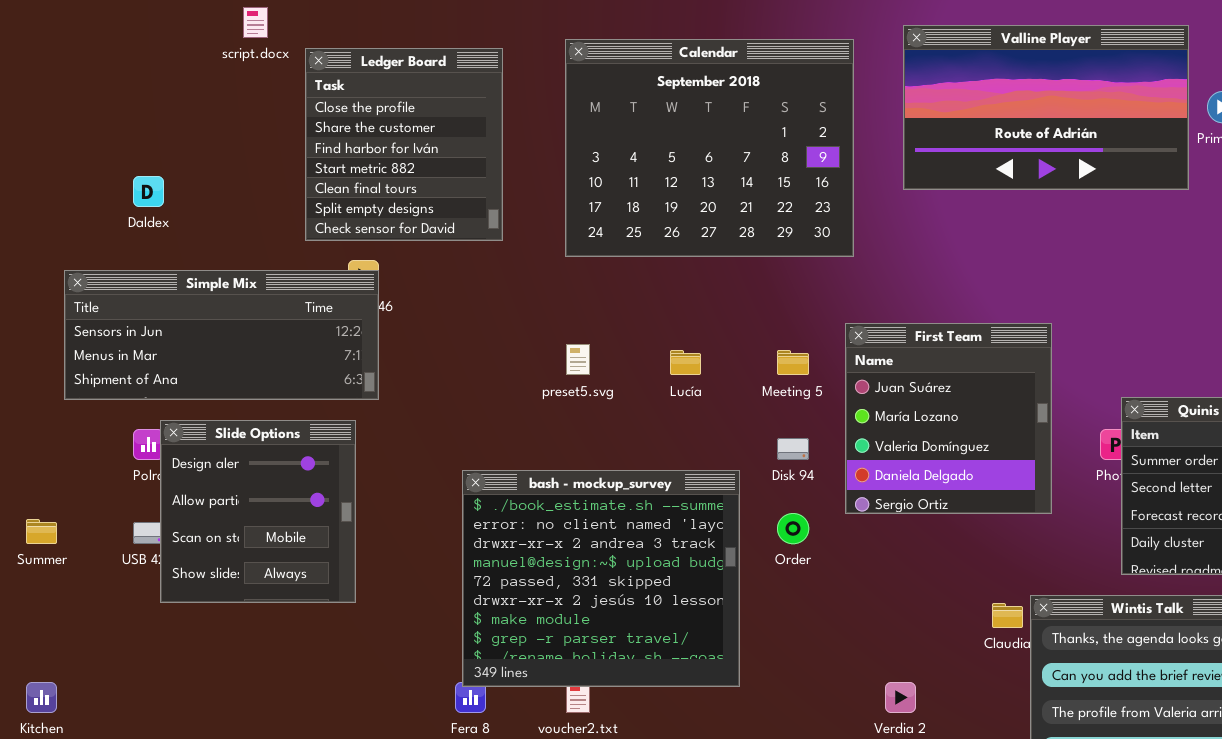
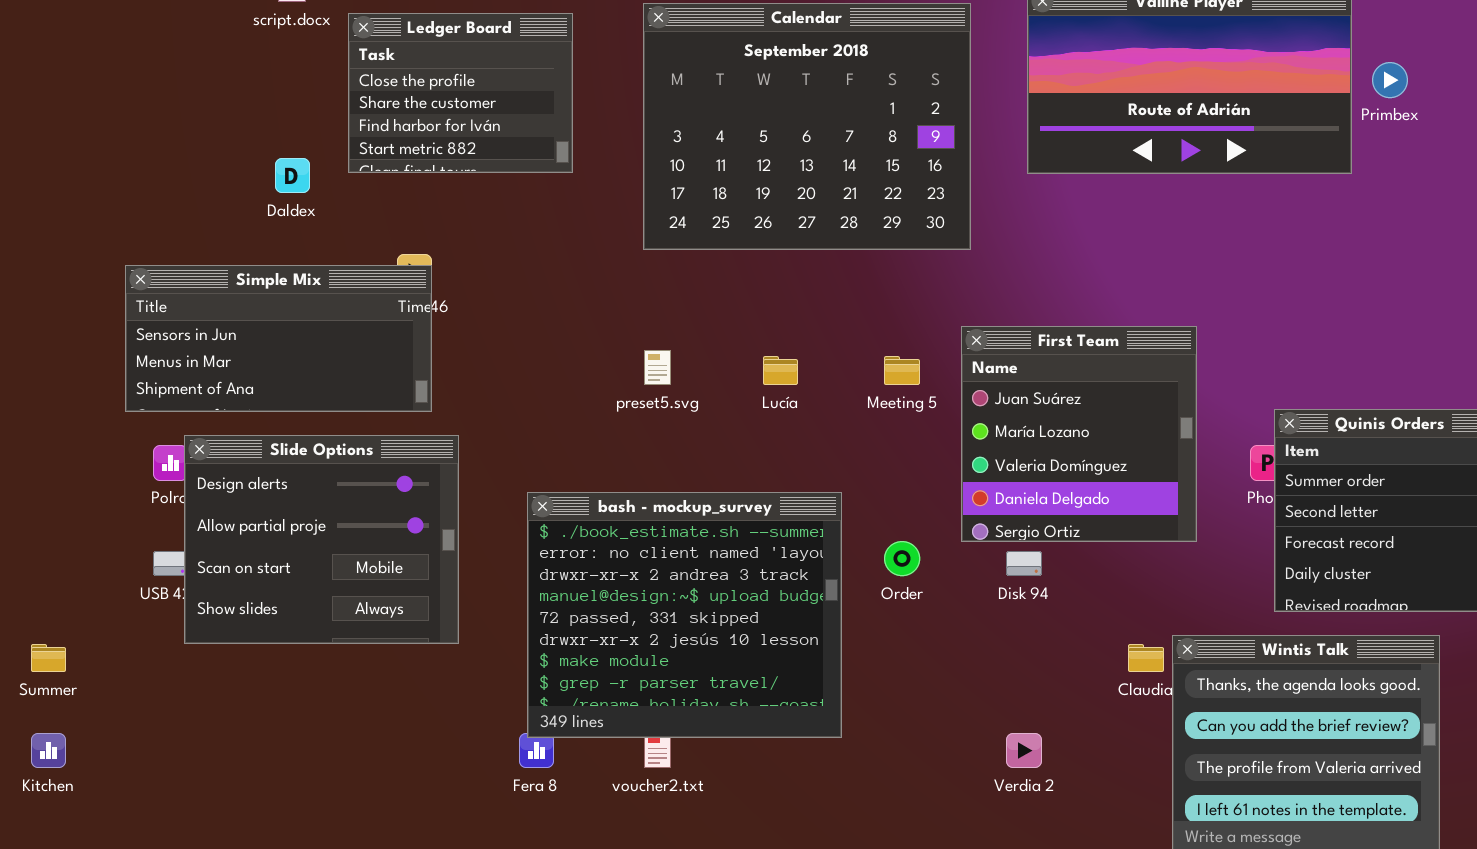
Ledger Board: [305,48,503,241] -> [348,13,573,173], resized
Daldex: [133,176,164,207] -> [275,158,310,193], moved
Simple Mix: [64,270,379,400] -> [125,265,432,412], resized
Slide Options: [160,420,356,603] -> [184,435,459,644], resized
Disk 94: [777,438,809,460] -> [1006,551,1042,576], moved
Summer: [26,519,57,544] -> [31,644,66,672], moved

